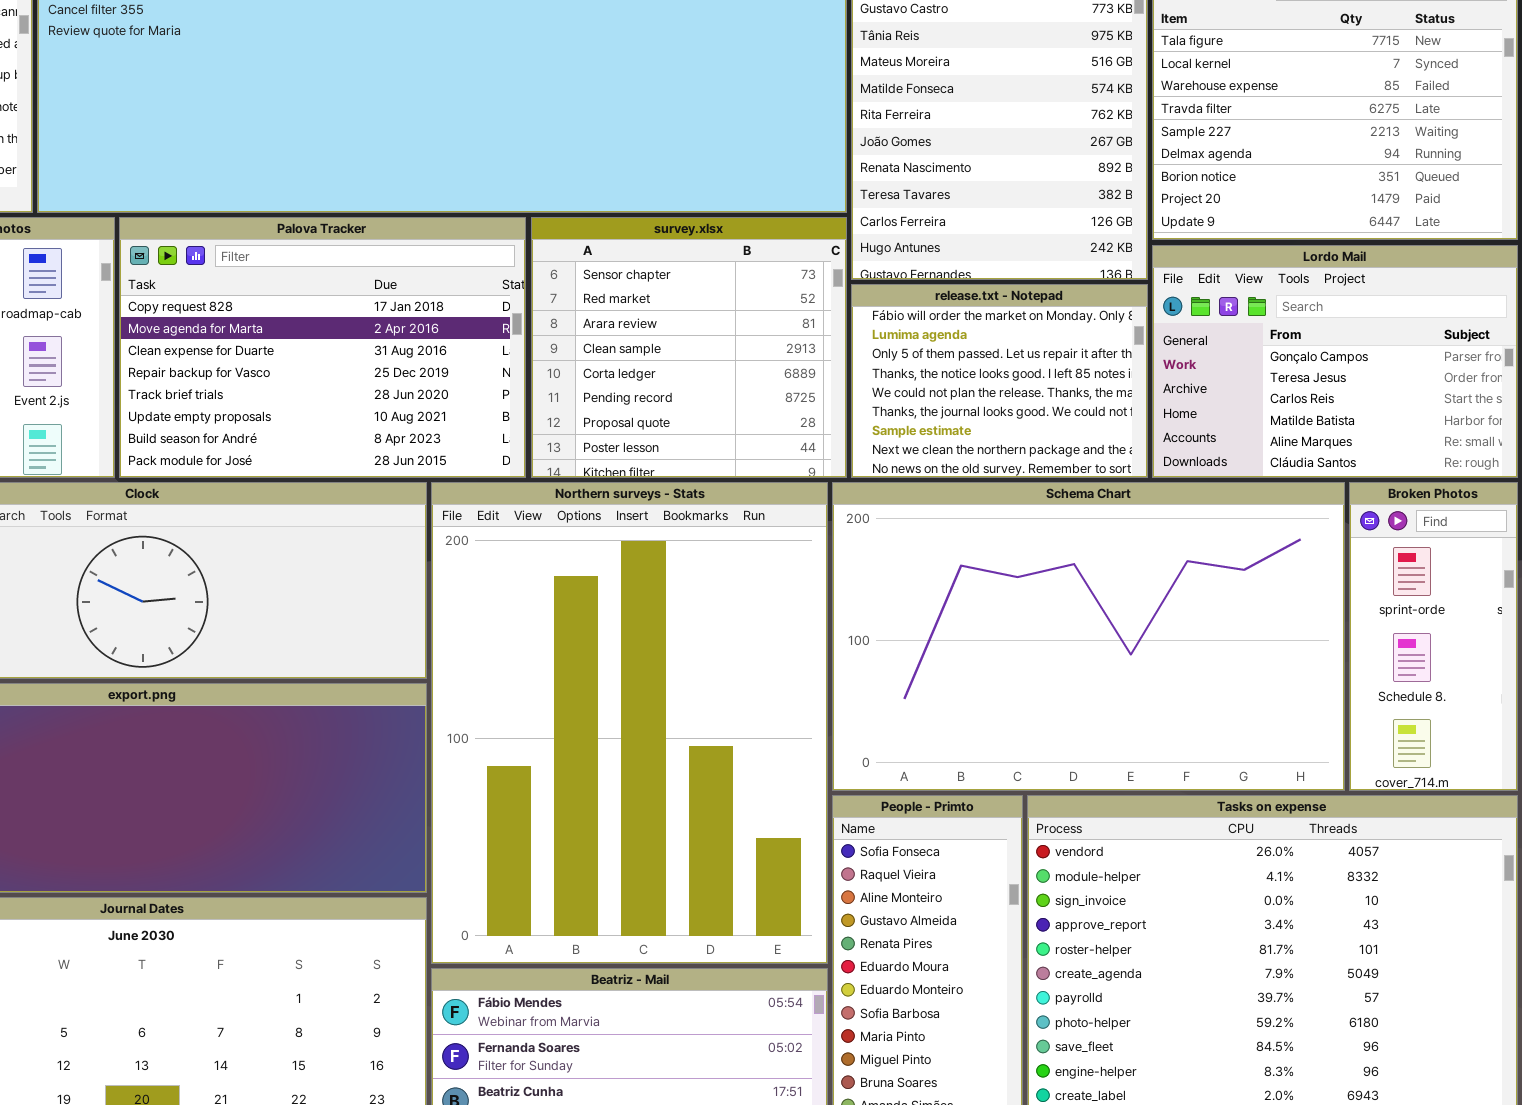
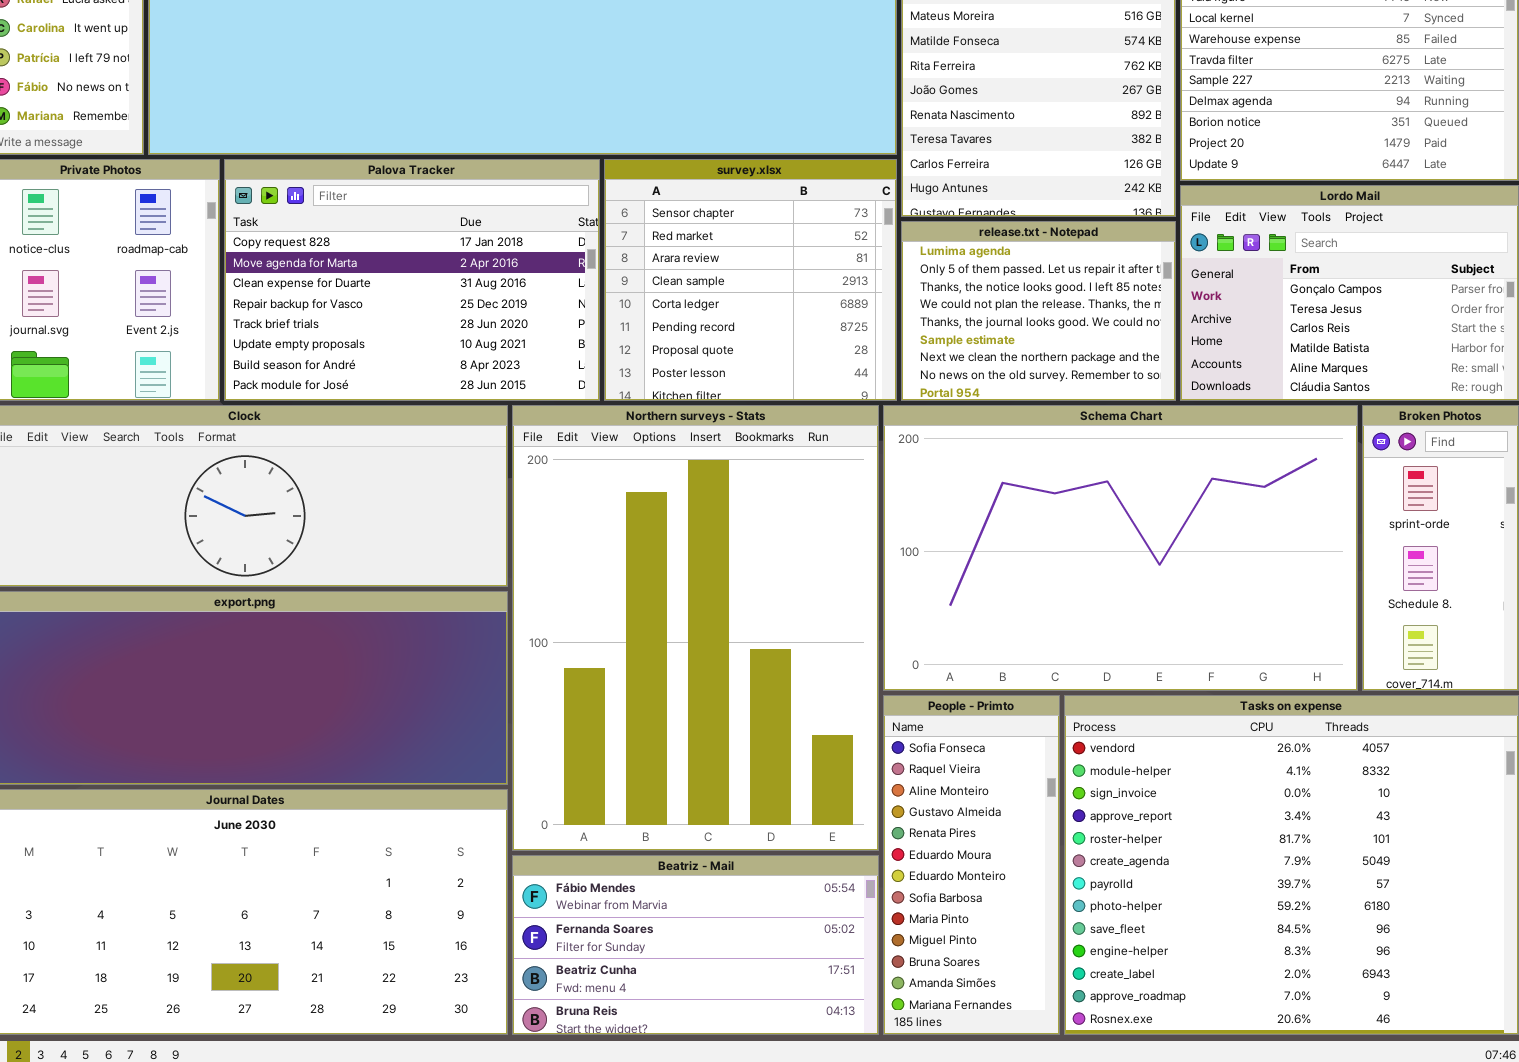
release.txt - Notepad: [851,284,1148,478] -> [901,221,1176,401], scrolled down 1 row

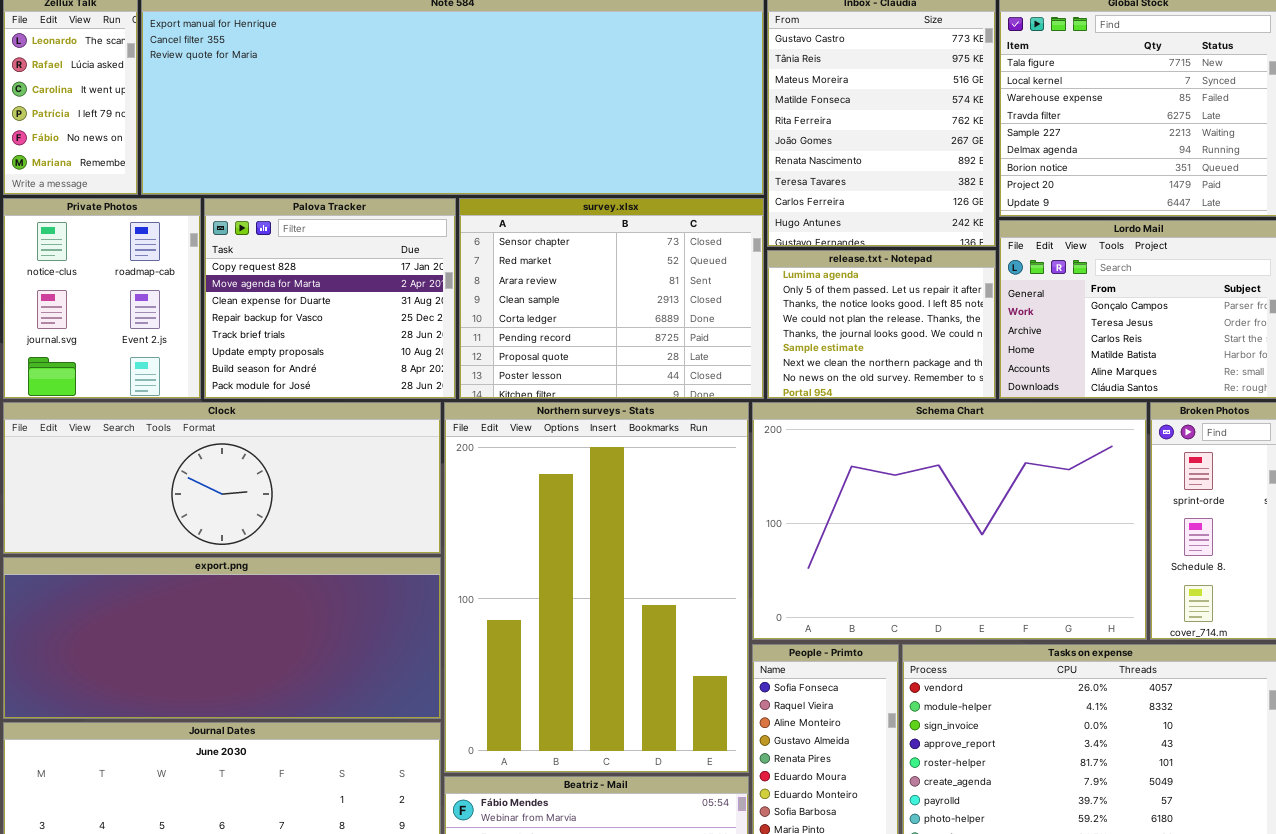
Palova Tracker: [224,159,600,401] -> [204,198,456,399], resized
survey.xlsx: [604,159,897,401] -> [459,198,764,399], resized

